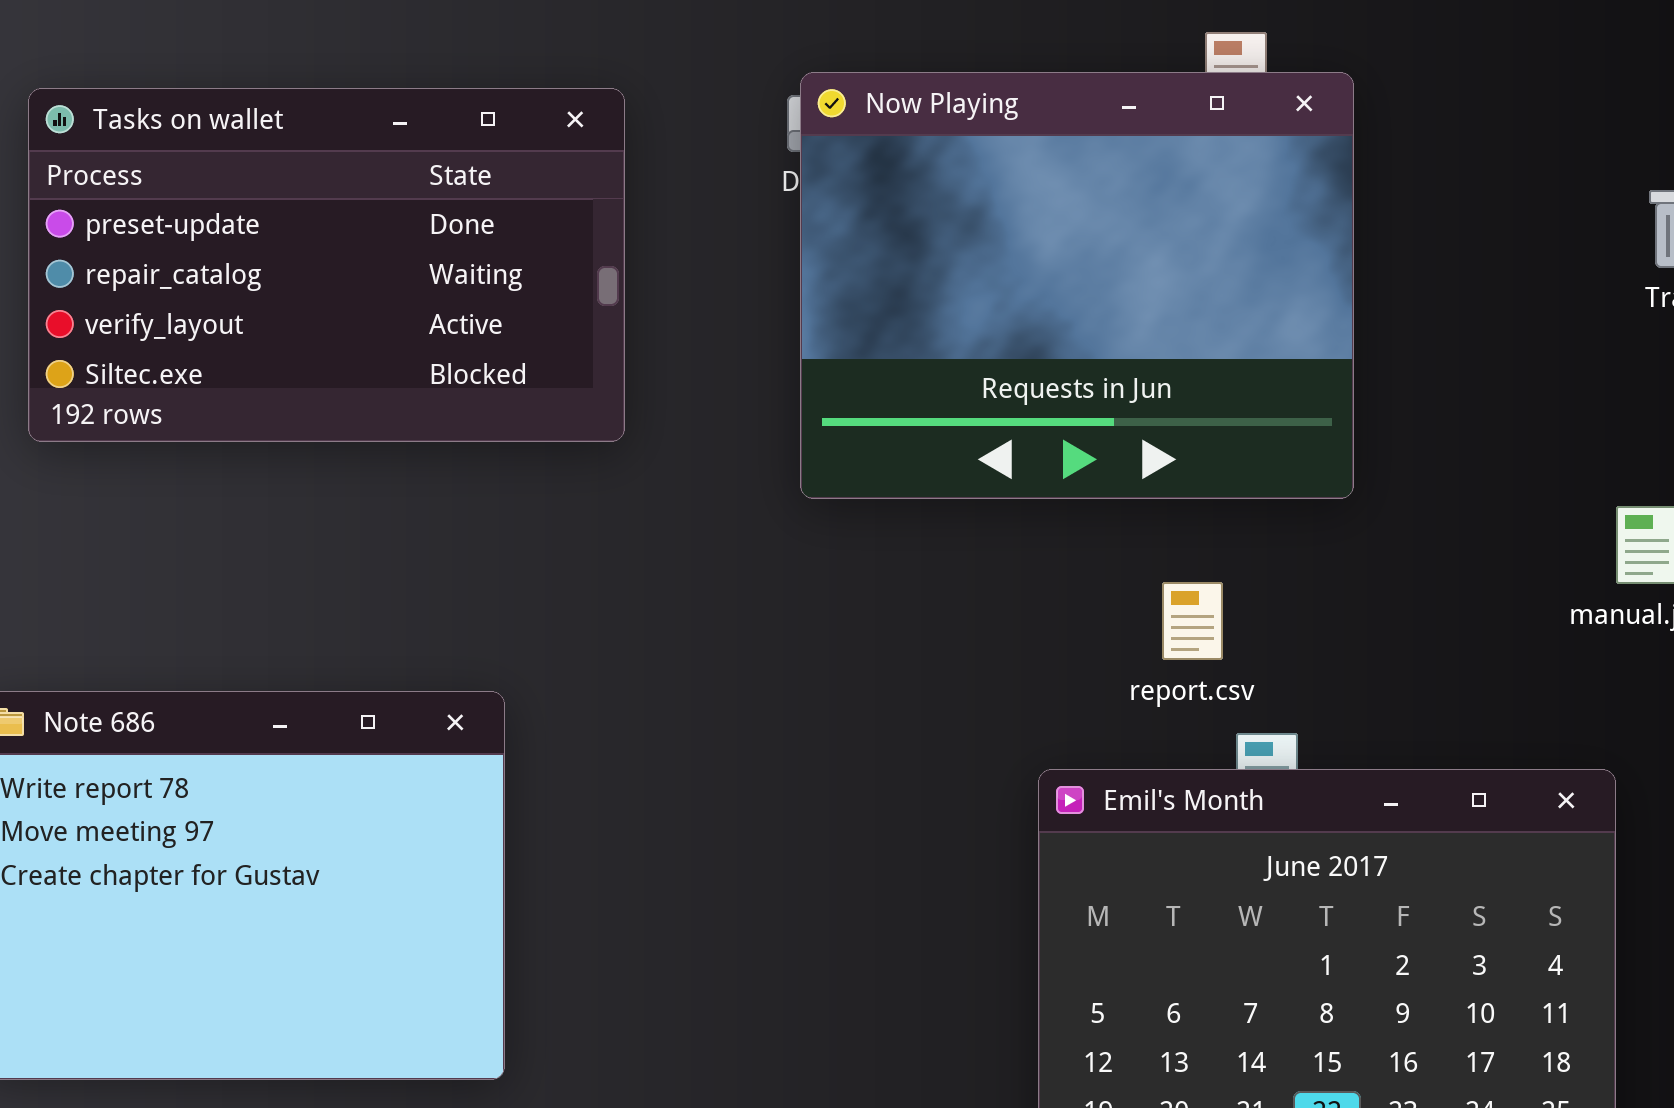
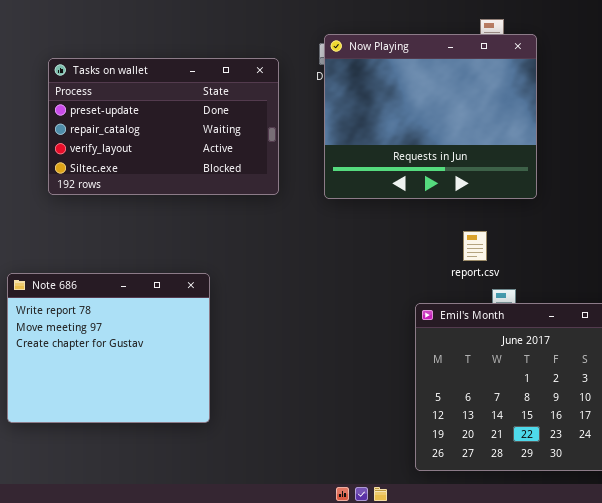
Tasks on wallet: [28,88,625,442] -> [48,58,279,195], moved

